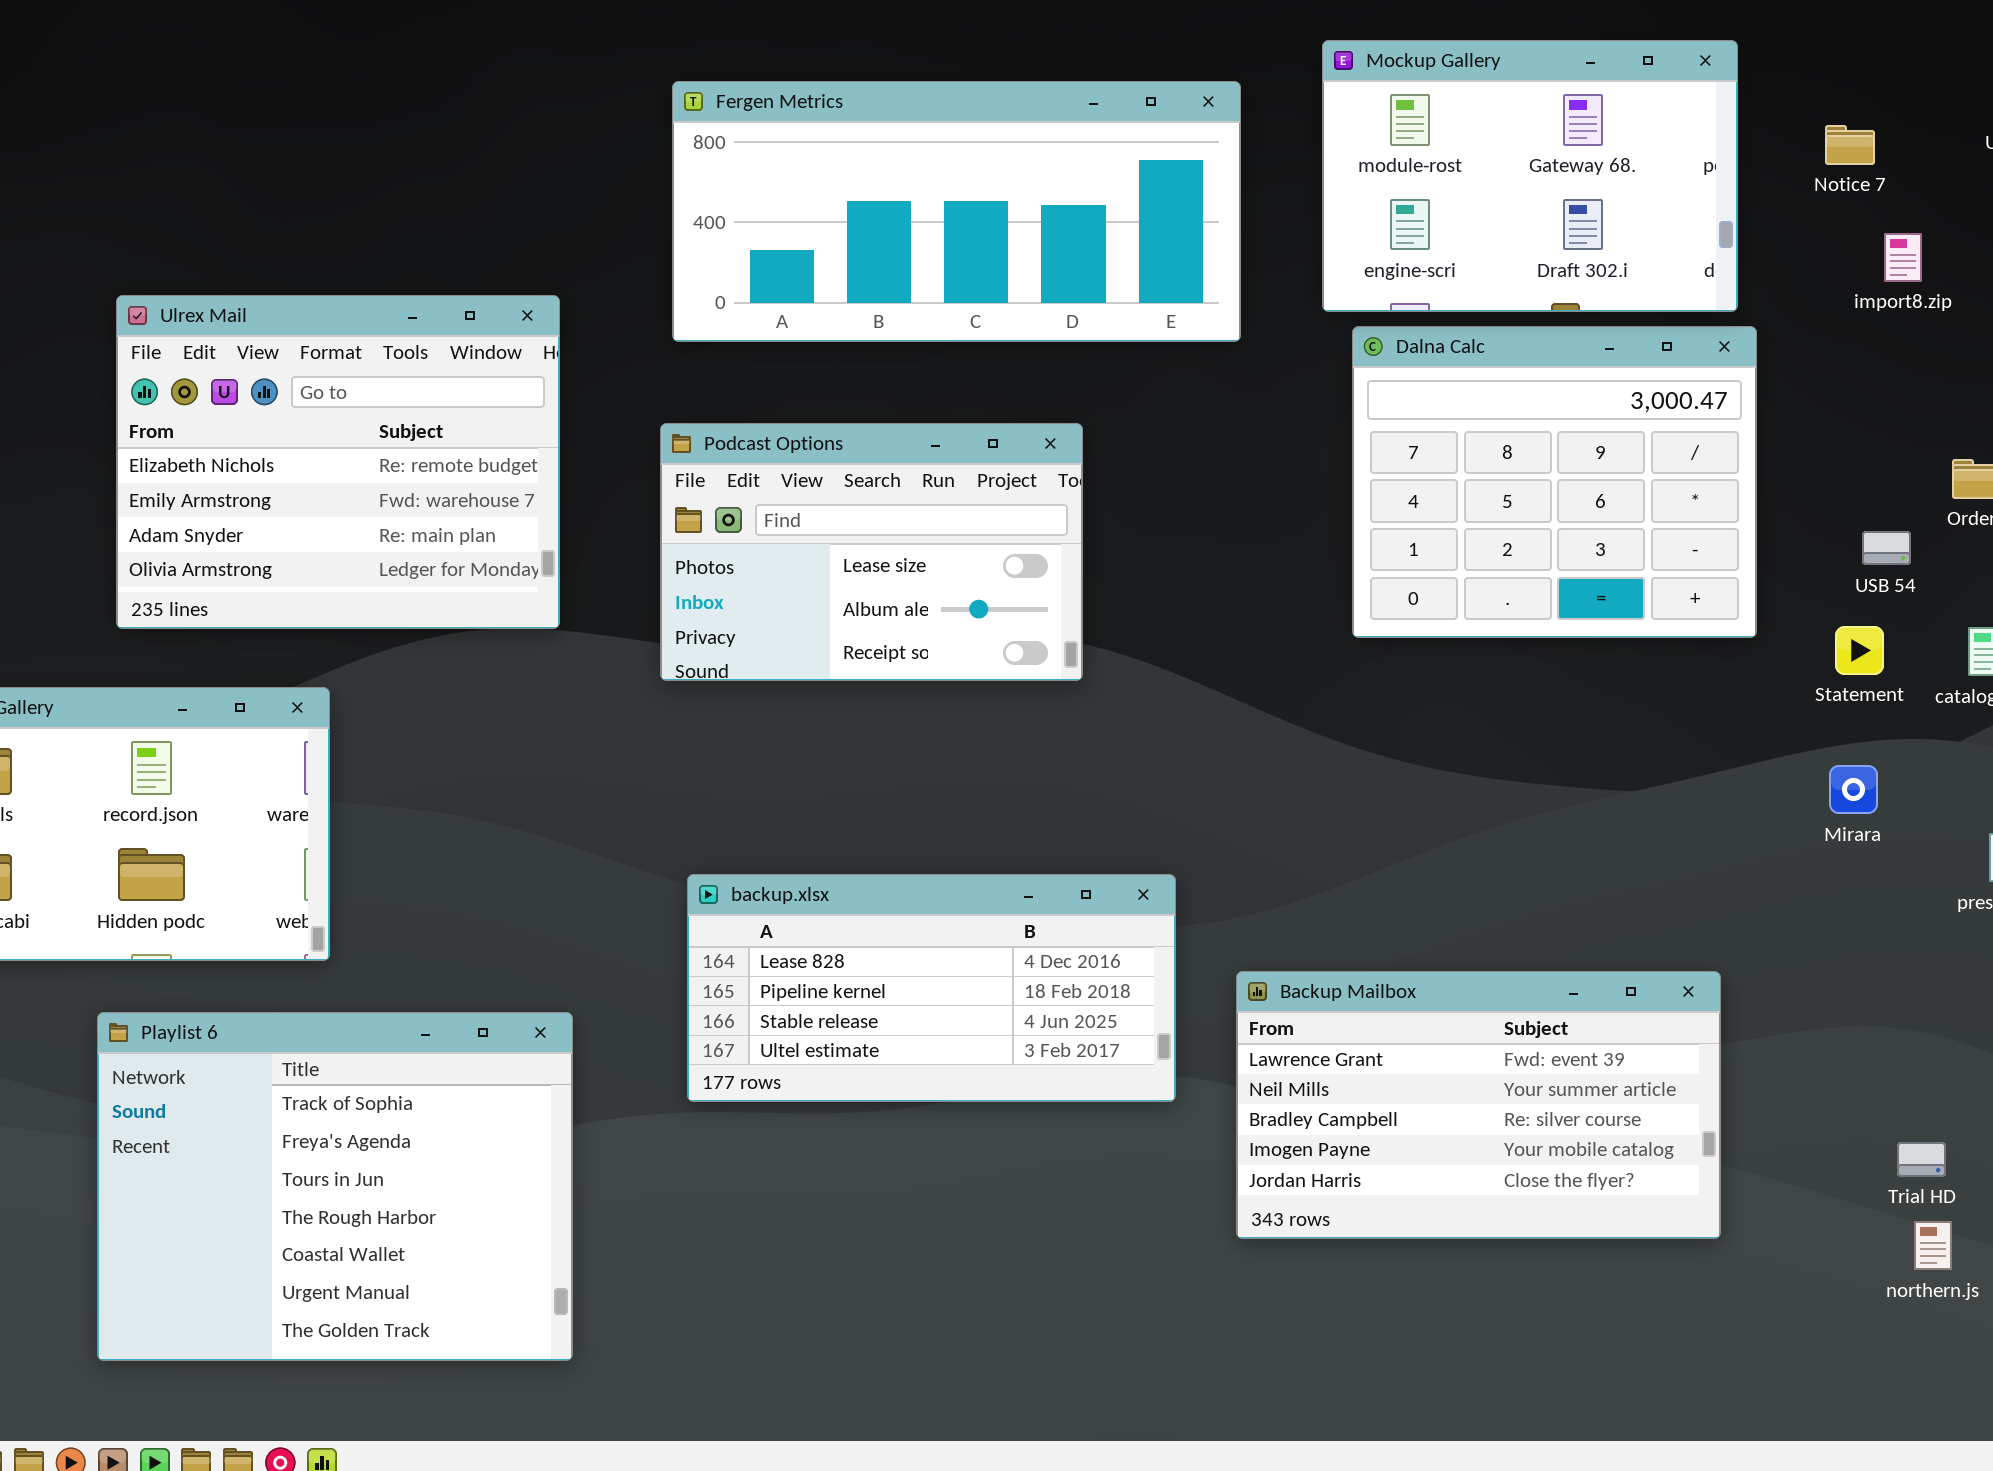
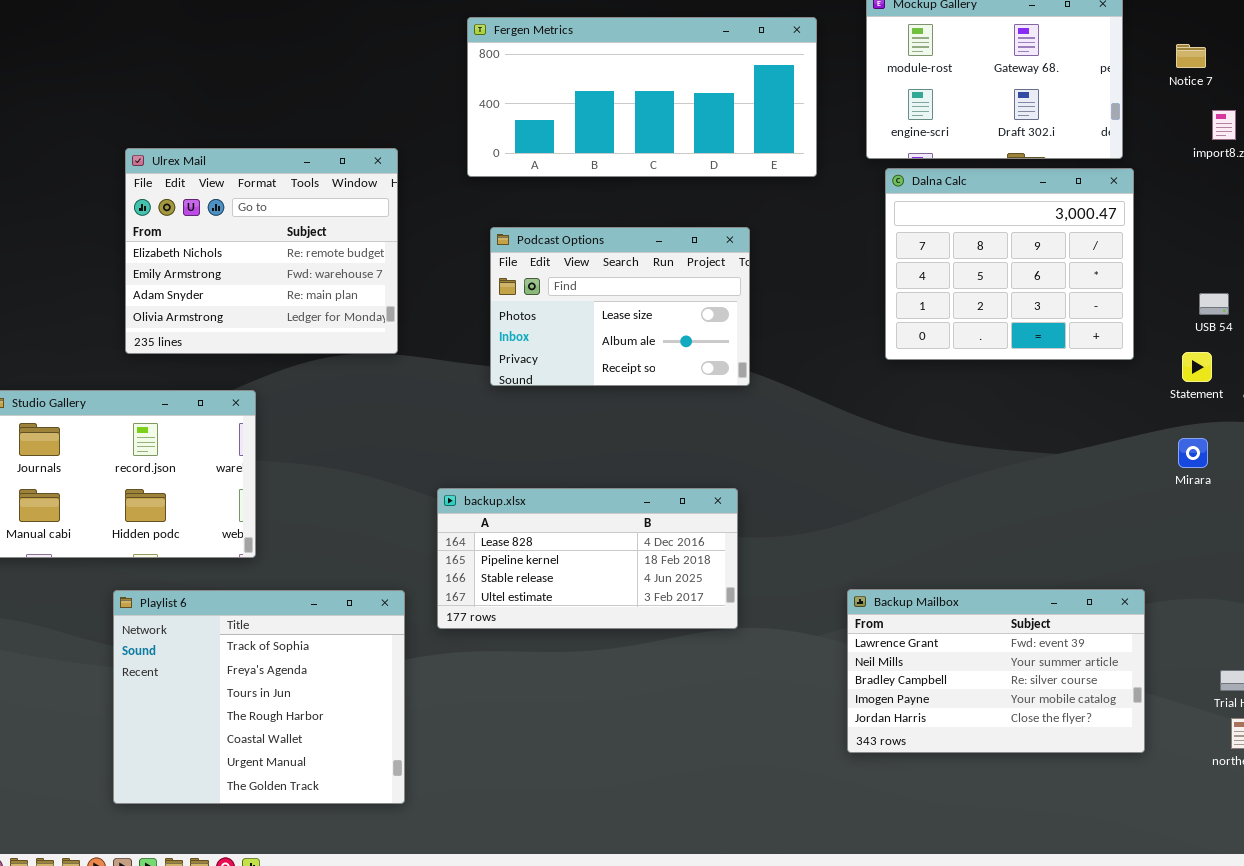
Podcast Options: [660,423,1083,681] -> [490,227,750,386], moved
backup.xlsx: [687,874,1176,1102] -> [437,488,738,629], moved
Backup Mailbox: [1236,971,1721,1239] -> [847,589,1145,753], moved

